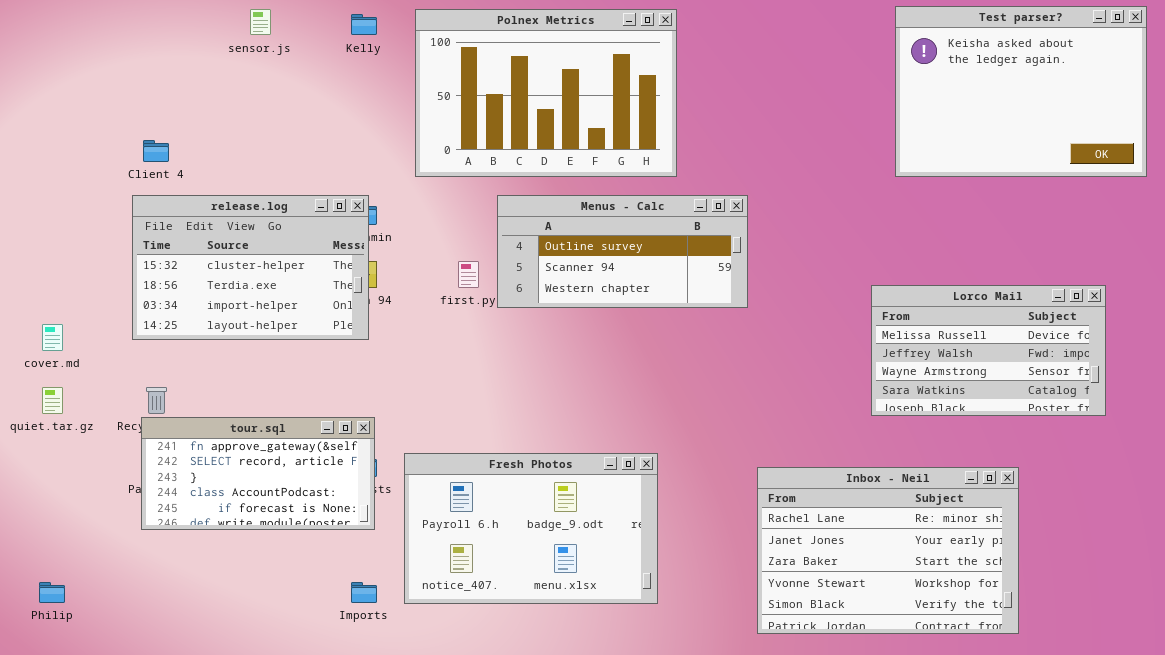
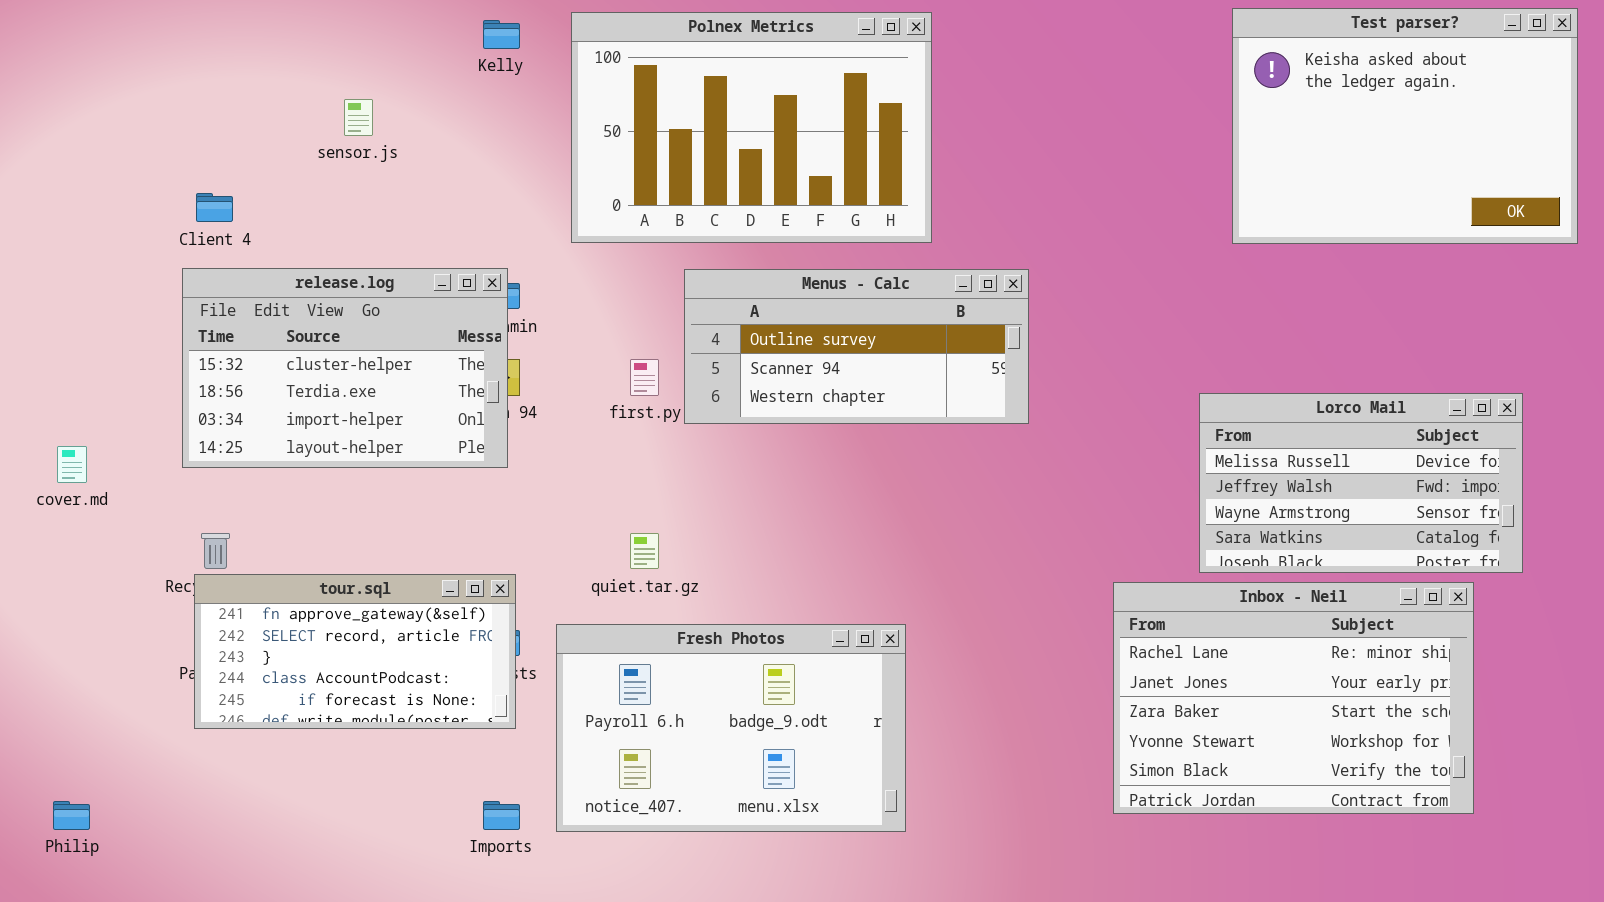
sensor.js: [250,9,271,35] -> [344,99,373,136], moved
quiet.tar.gz: [42,387,63,414] -> [630,533,659,569], moved
Inbox - Neil: [757,467,1019,634] -> [1113,582,1474,814], moved

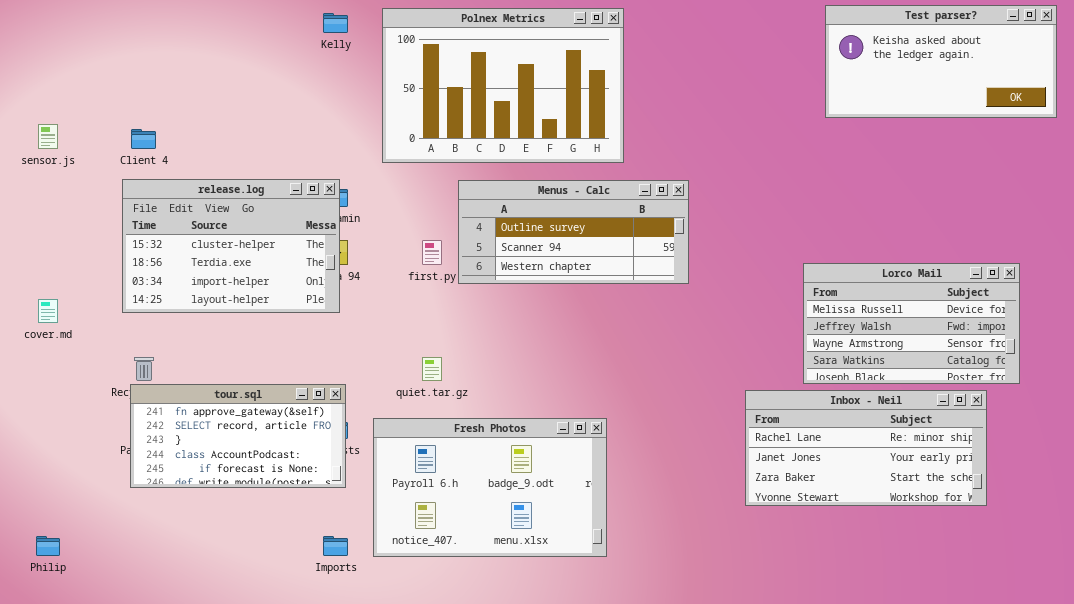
Test parser?: [1232,8,1578,244] -> [825,5,1057,118], resized
sensor.js: [344,99,373,136] -> [38,124,58,149], moved
Inbox - Neil: [1113,582,1474,814] -> [745,390,987,506], resized

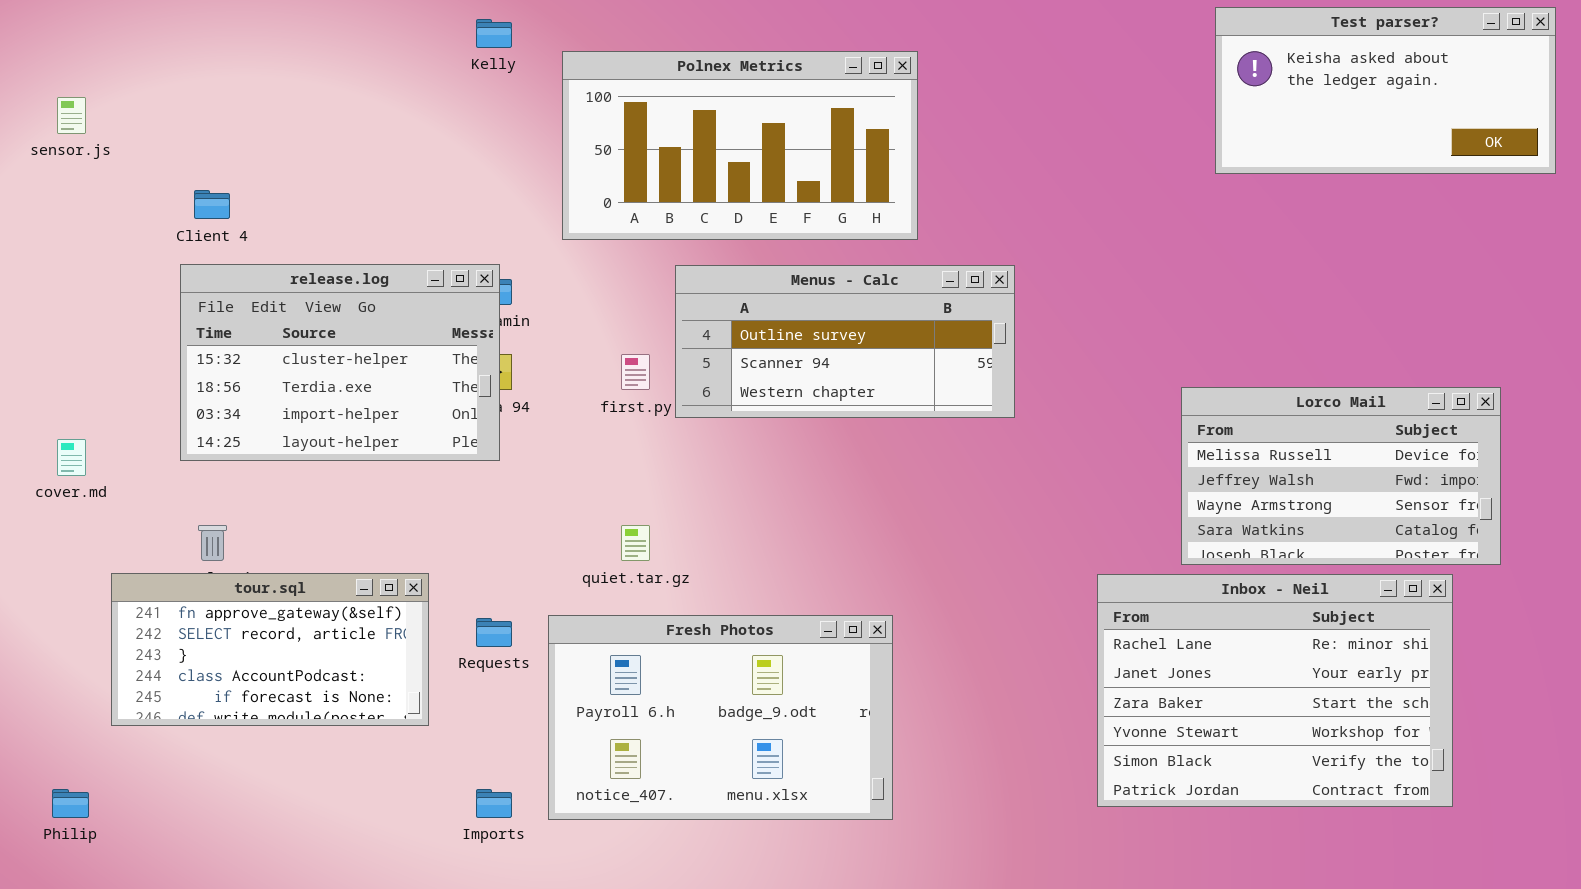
Polnex Metrics: [382,8,624,163] -> [562,51,918,240], resized
sensor.js: [38,124,58,149] -> [57,97,86,134], moved
tour.sql: [130,384,346,488] -> [111,573,429,726], moved
Inbox - Neil: [745,390,987,506] -> [1097,574,1453,807], resized

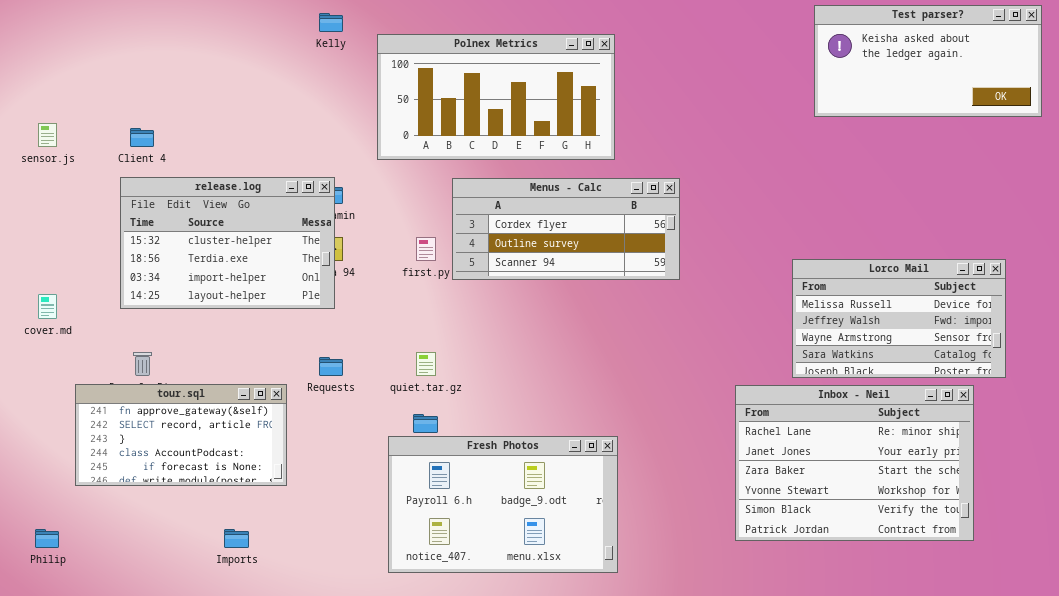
sensor.js: [57,97,86,134] -> [38,123,57,147], moved
Menus - Calc: [675,265,1015,418] -> [452,178,680,280], scrolled up 1 row
Fresh Photos: [548,615,893,820] -> [388,436,618,573], moved
Requests: [476,618,512,647] -> [319,357,343,376], moved
Imports: [476,789,512,818] -> [224,529,249,548], moved

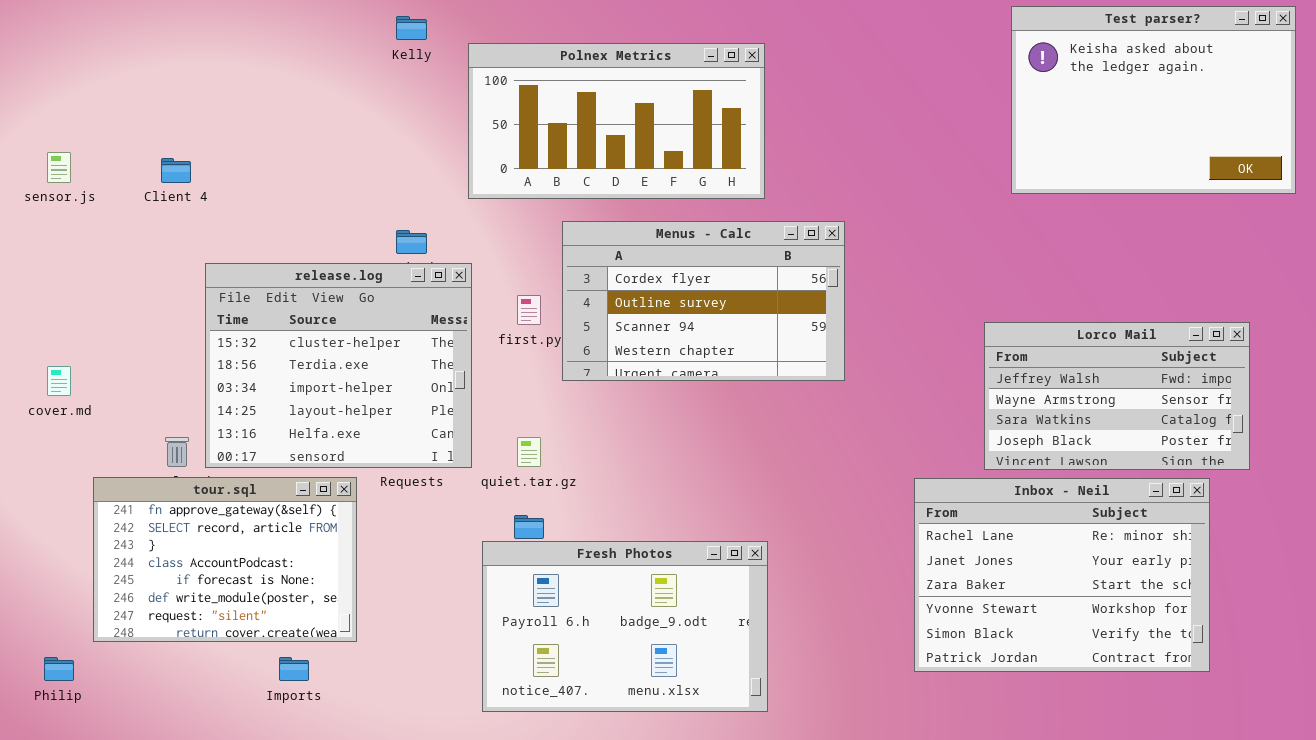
Test parser?: [814,5,1042,117] -> [1011,6,1296,194], resized
release.log: [120,177,335,309] -> [205,263,472,468], moved, resized
Menus - Calc: [452,178,680,280] -> [562,221,845,381], resized
Lorco Mail: [792,259,1006,378] -> [984,322,1250,470], scrolled down 1 row
tour.sql: [75,384,287,486] -> [93,477,357,642], resized

